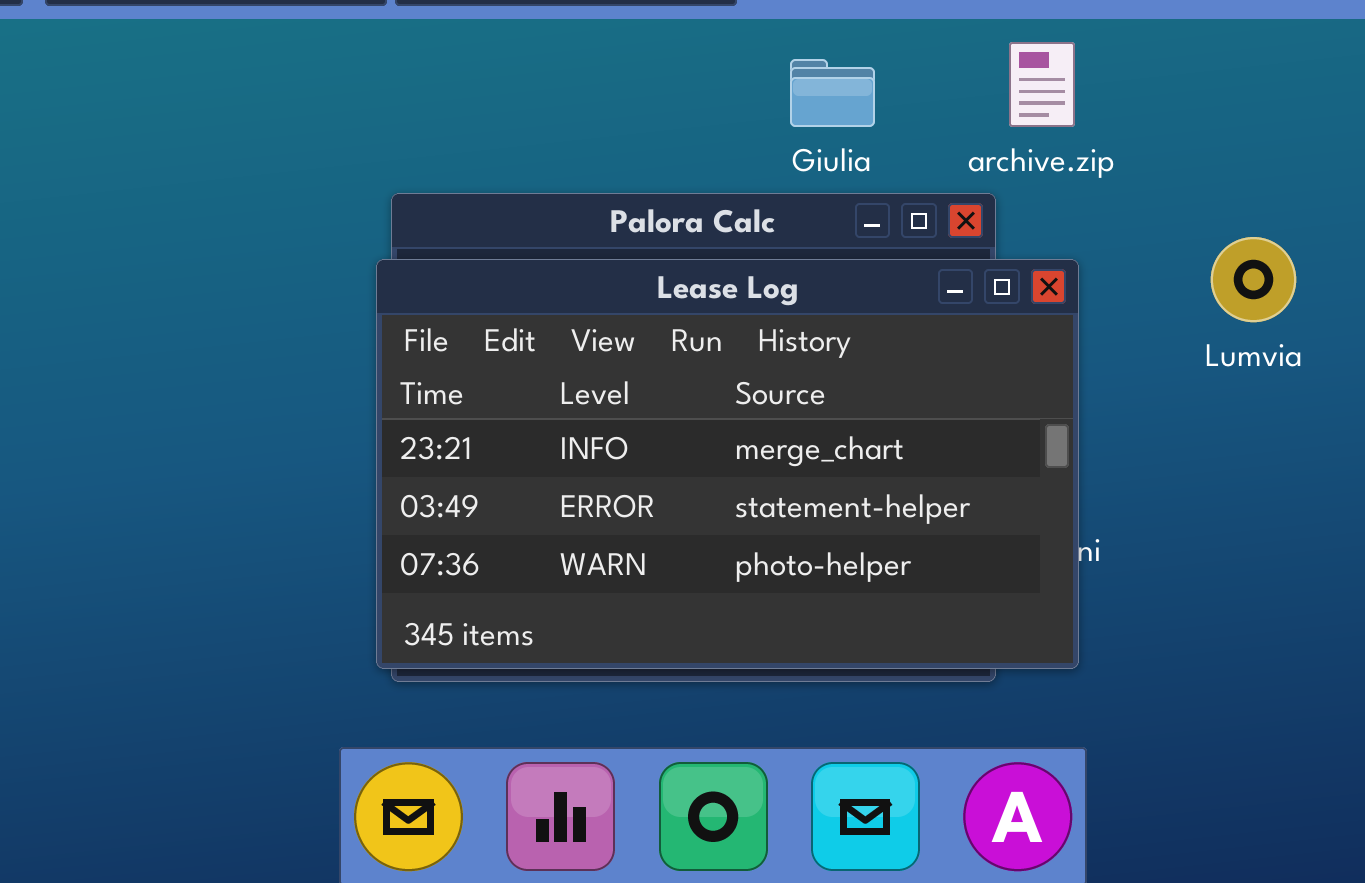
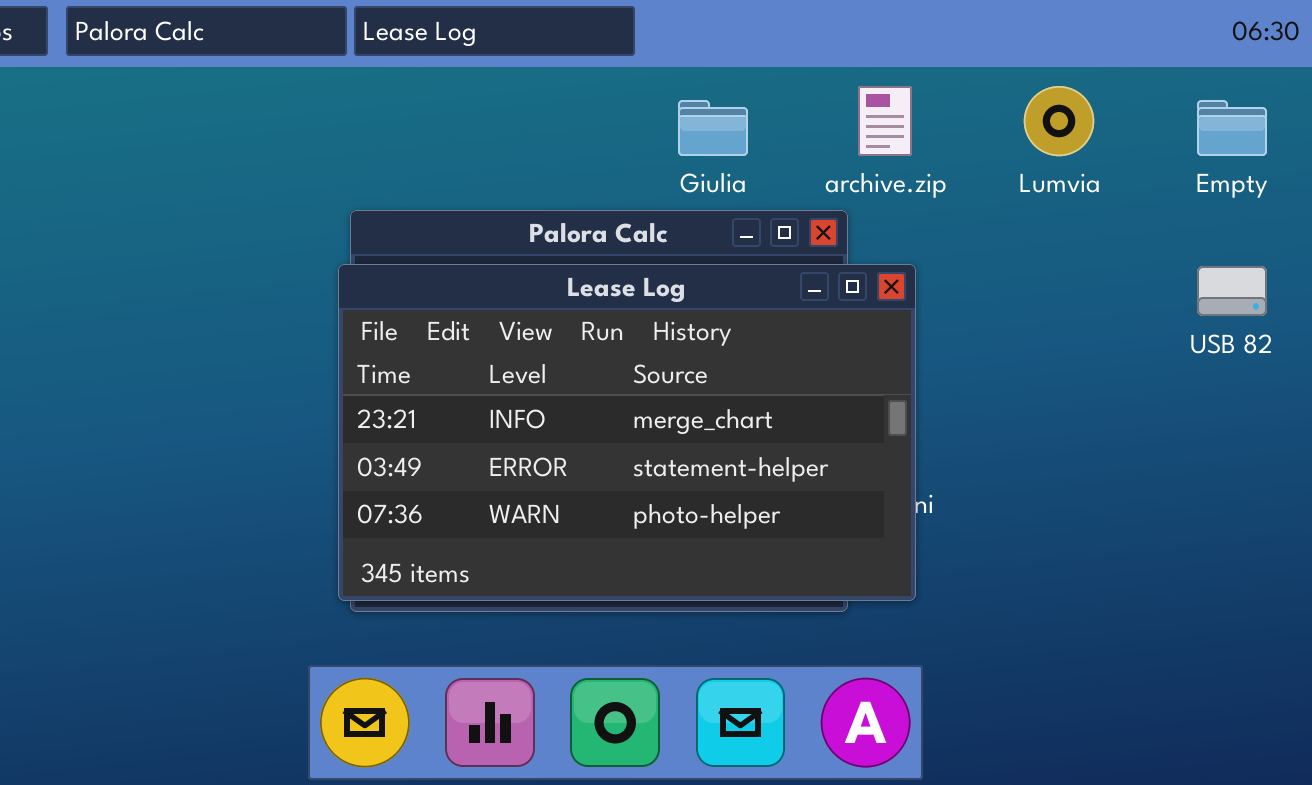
Lumvia: [1211,237,1296,322] -> [1024,86,1094,156], moved

